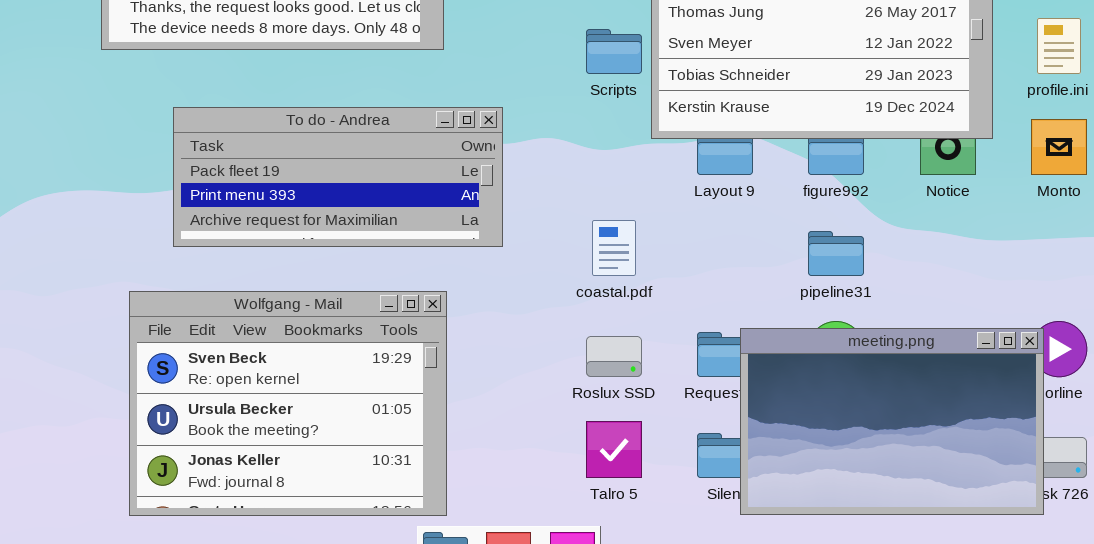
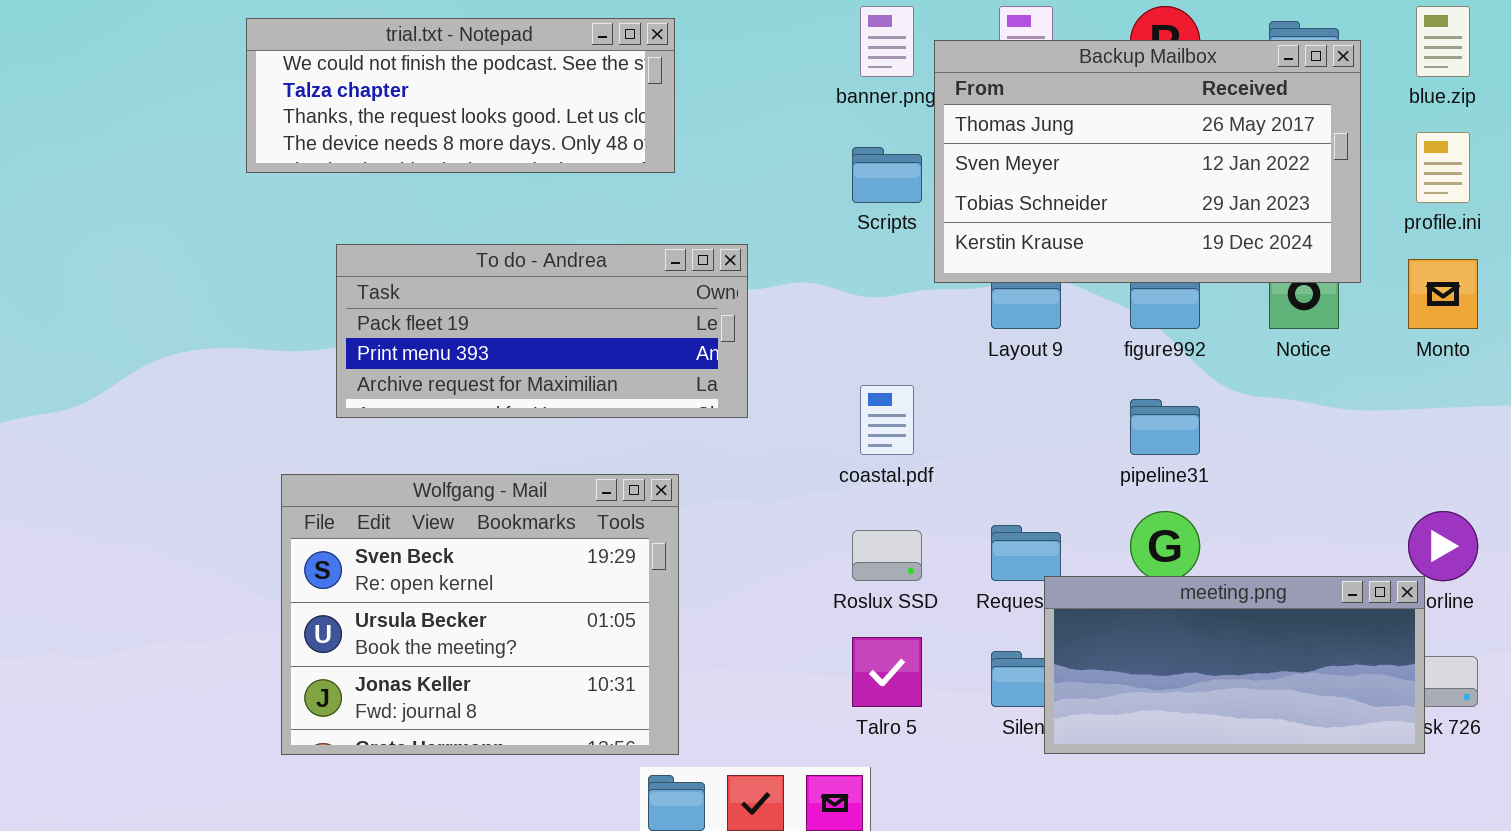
meeting.png: [740,328,1044,515] -> [1044,576,1425,754], resized

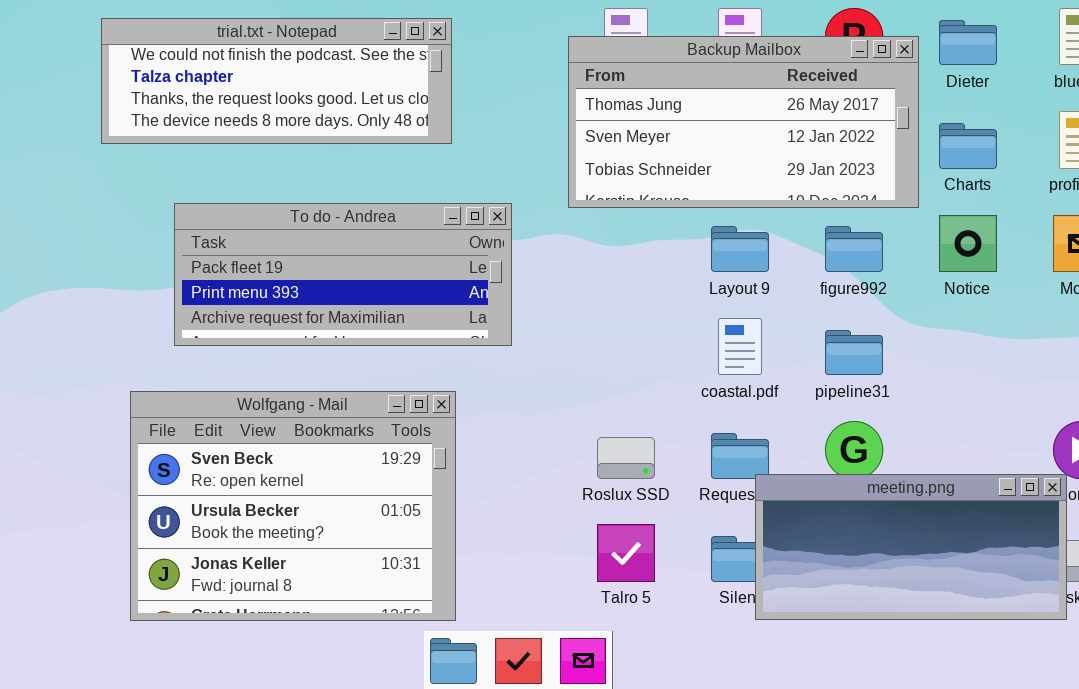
Backup Mailbox: [934,40,1361,283] -> [568,36,919,208], moved, resized
coastal.pdf: [860,385,914,455] -> [718,318,762,375], moved

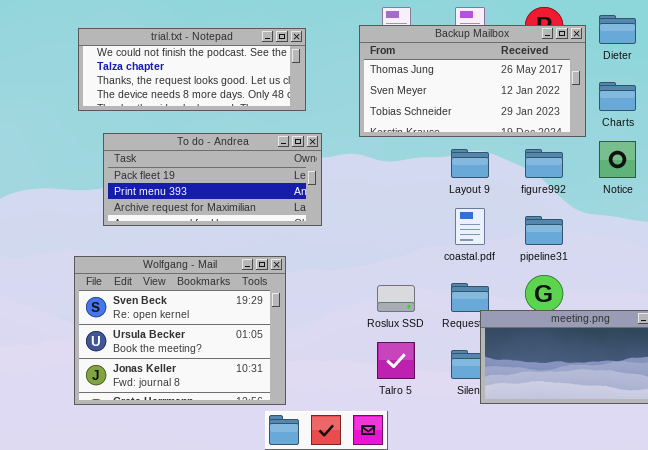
trial.txt - Notepad: [101,18,452,144] -> [78,28,306,111], moved

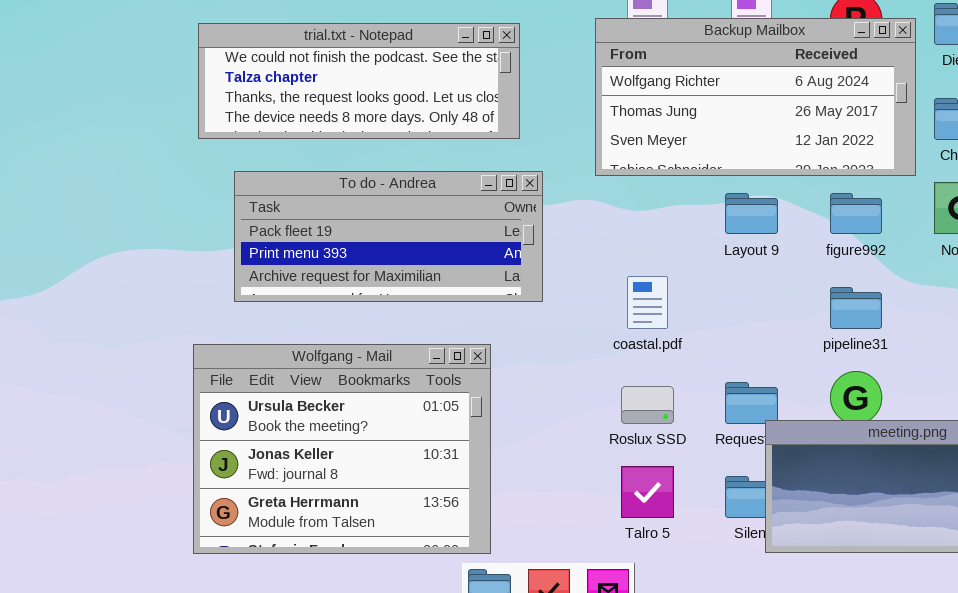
Backup Mailbox: [359,25,586,137] -> [595,18,916,176], scrolled up 1 row
coastal.pdf: [455,208,485,245] -> [627,276,668,329], moved
Wolfgang - Mail: [74,256,286,405] -> [193,344,491,554], scrolled down 1 row

